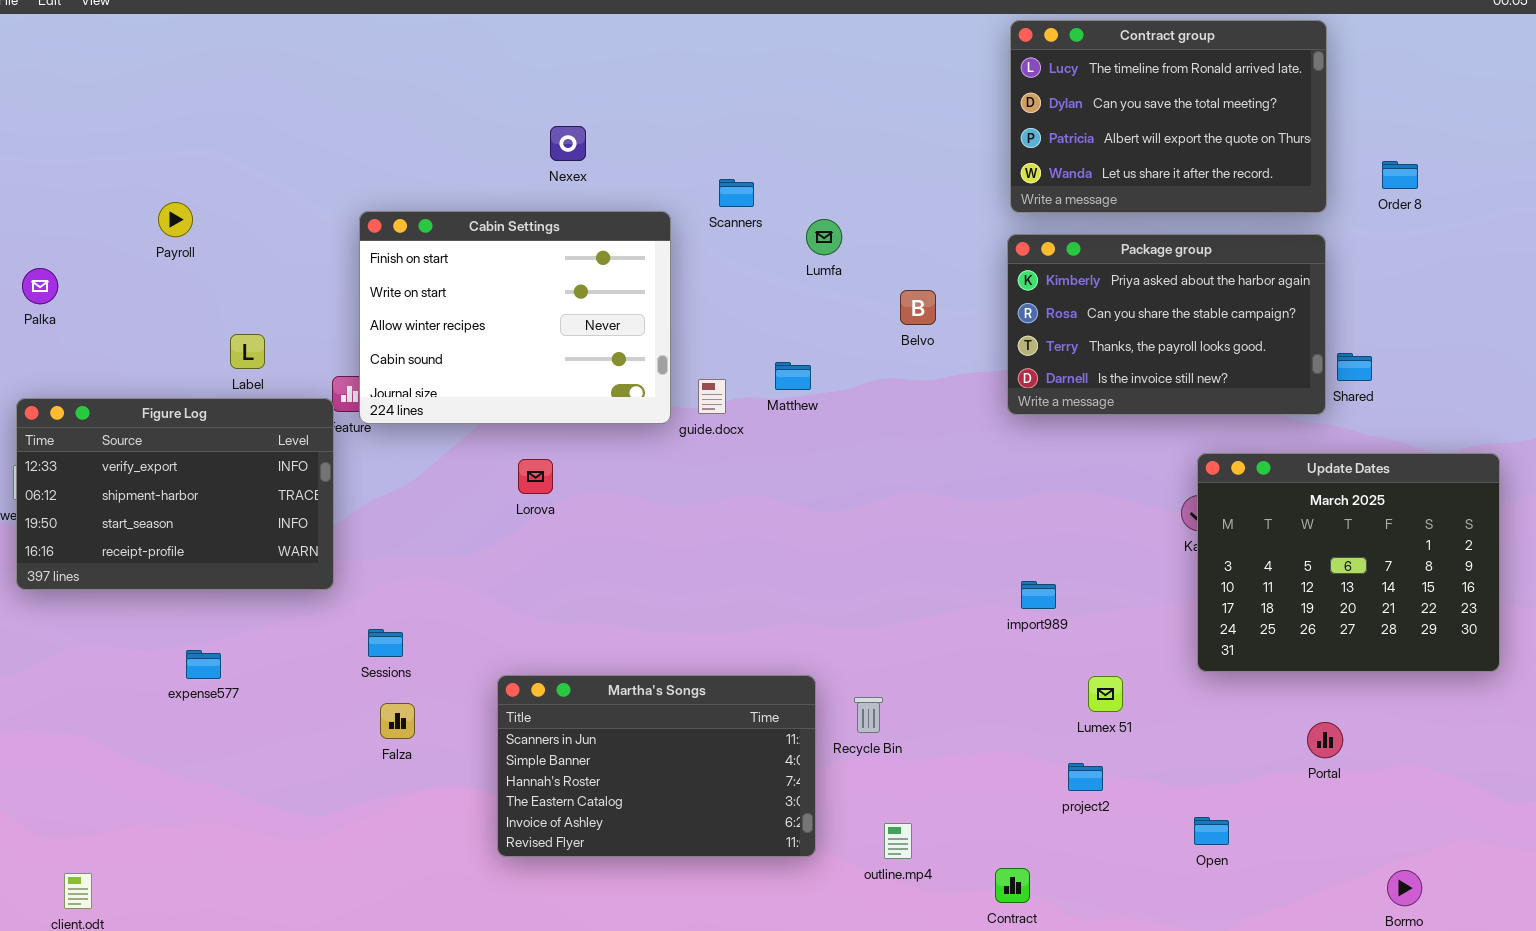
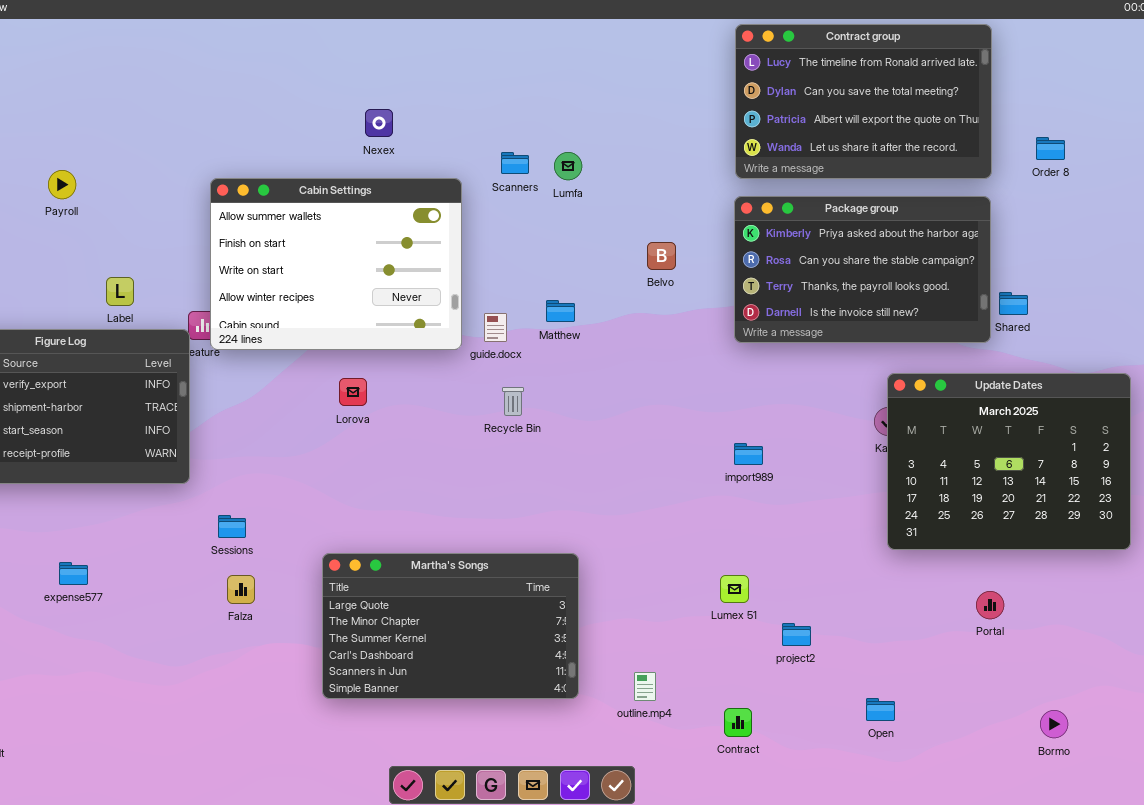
Cabin Settings: [359,211,671,424] -> [210,178,462,350], scrolled up 1 row
Lumfa: [806,219,842,255] -> [554,152,582,180], moved
import989: [1021,581,1056,609] -> [734,443,763,465], moved
expense577: [186,650,221,679] -> [59,562,88,585], moved
Martha's Songs: [497,675,816,857] -> [322,553,579,699], scrolled up 4 rows
Lumex 51: [1088,676,1123,712] -> [720,575,749,603], moved
Recycle Bin: [854,697,883,733] -> [502,387,524,416], moved
Open: [1194,817,1229,845] -> [866,698,895,721], moved

